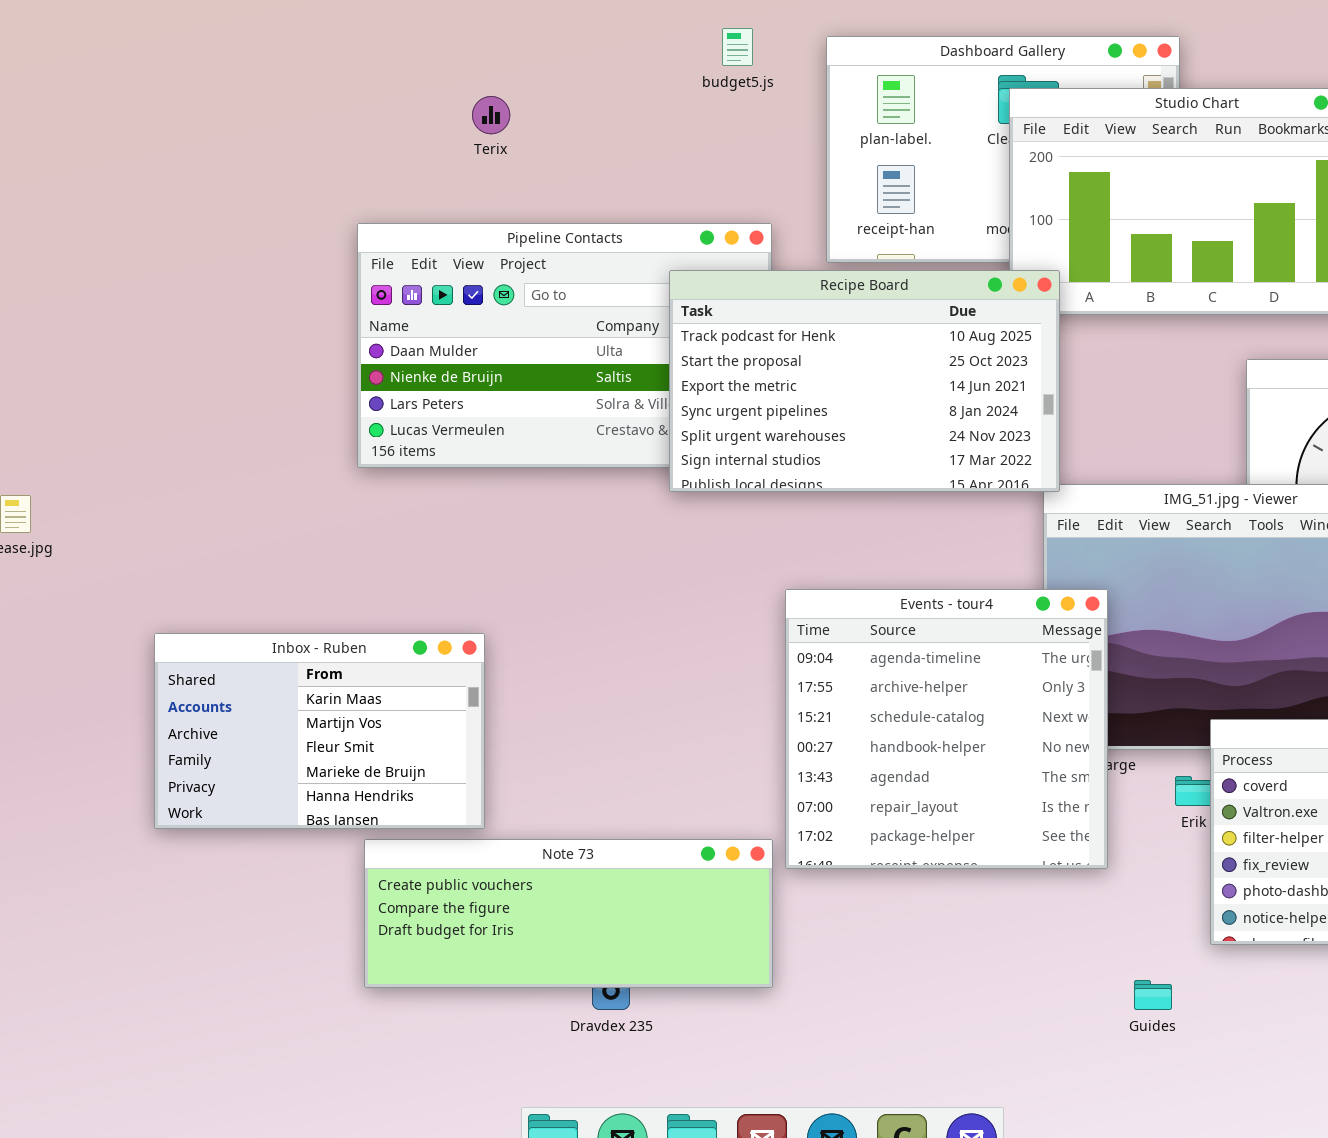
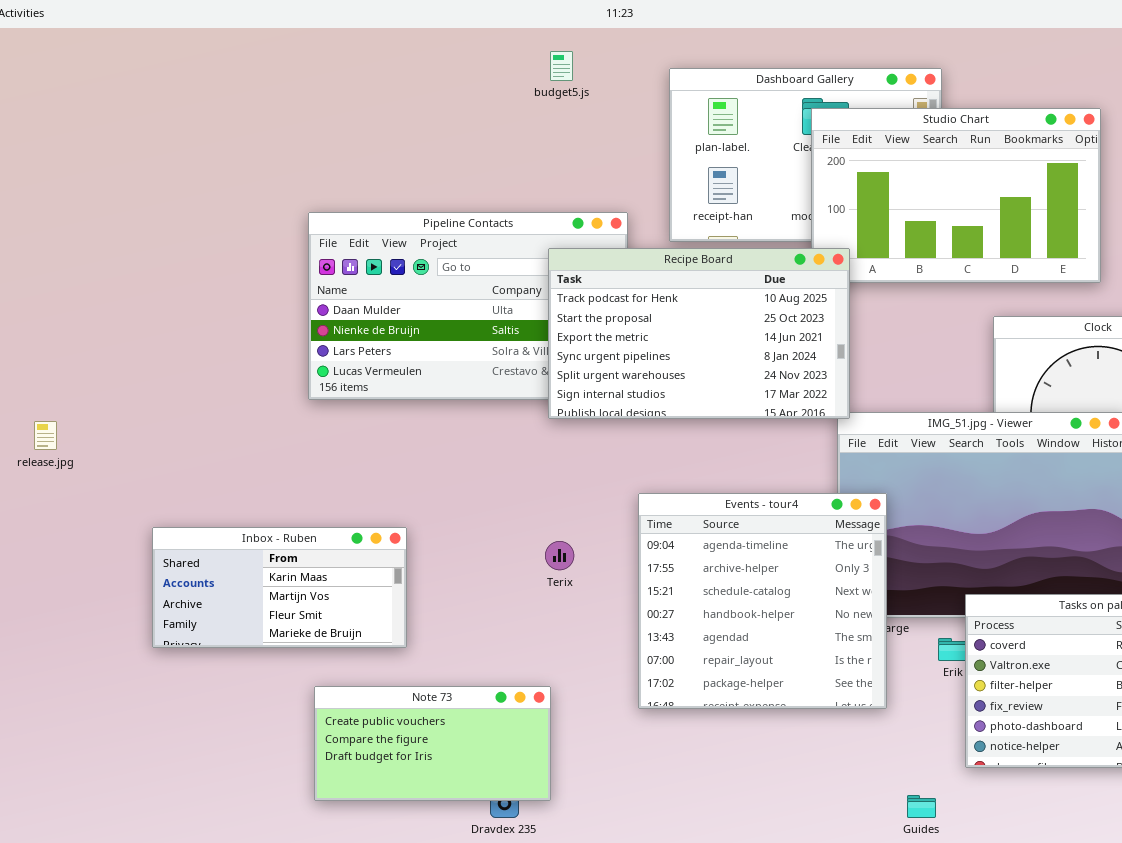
budget5.js: [722,28,753,66] -> [550,51,573,81], moved
Terix: [472,96,510,134] -> [545,541,574,570], moved
Inbox - Ruben: [154,633,485,829] -> [152,527,407,648], resized
Note 73: [364,839,773,988] -> [314,686,551,801], resized

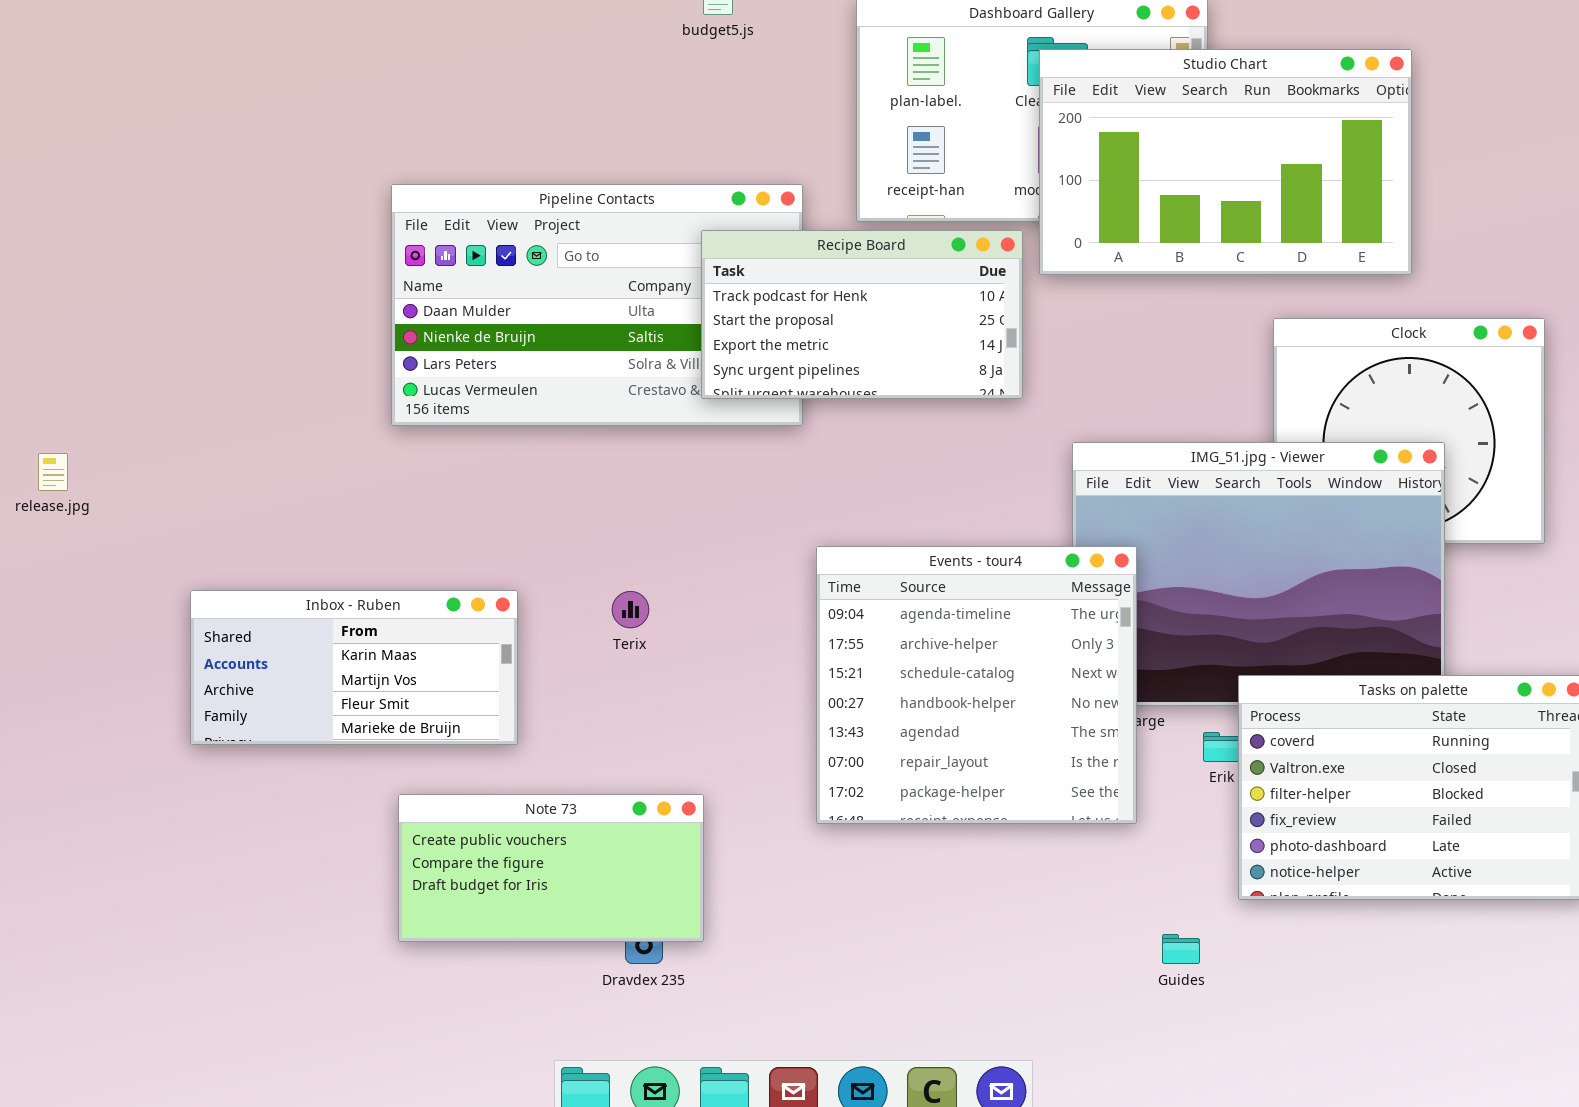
Recipe Board: [548,248,850,419] -> [701,230,1023,399], resized
Terix: [545,541,574,570] -> [612,591,649,628], moved

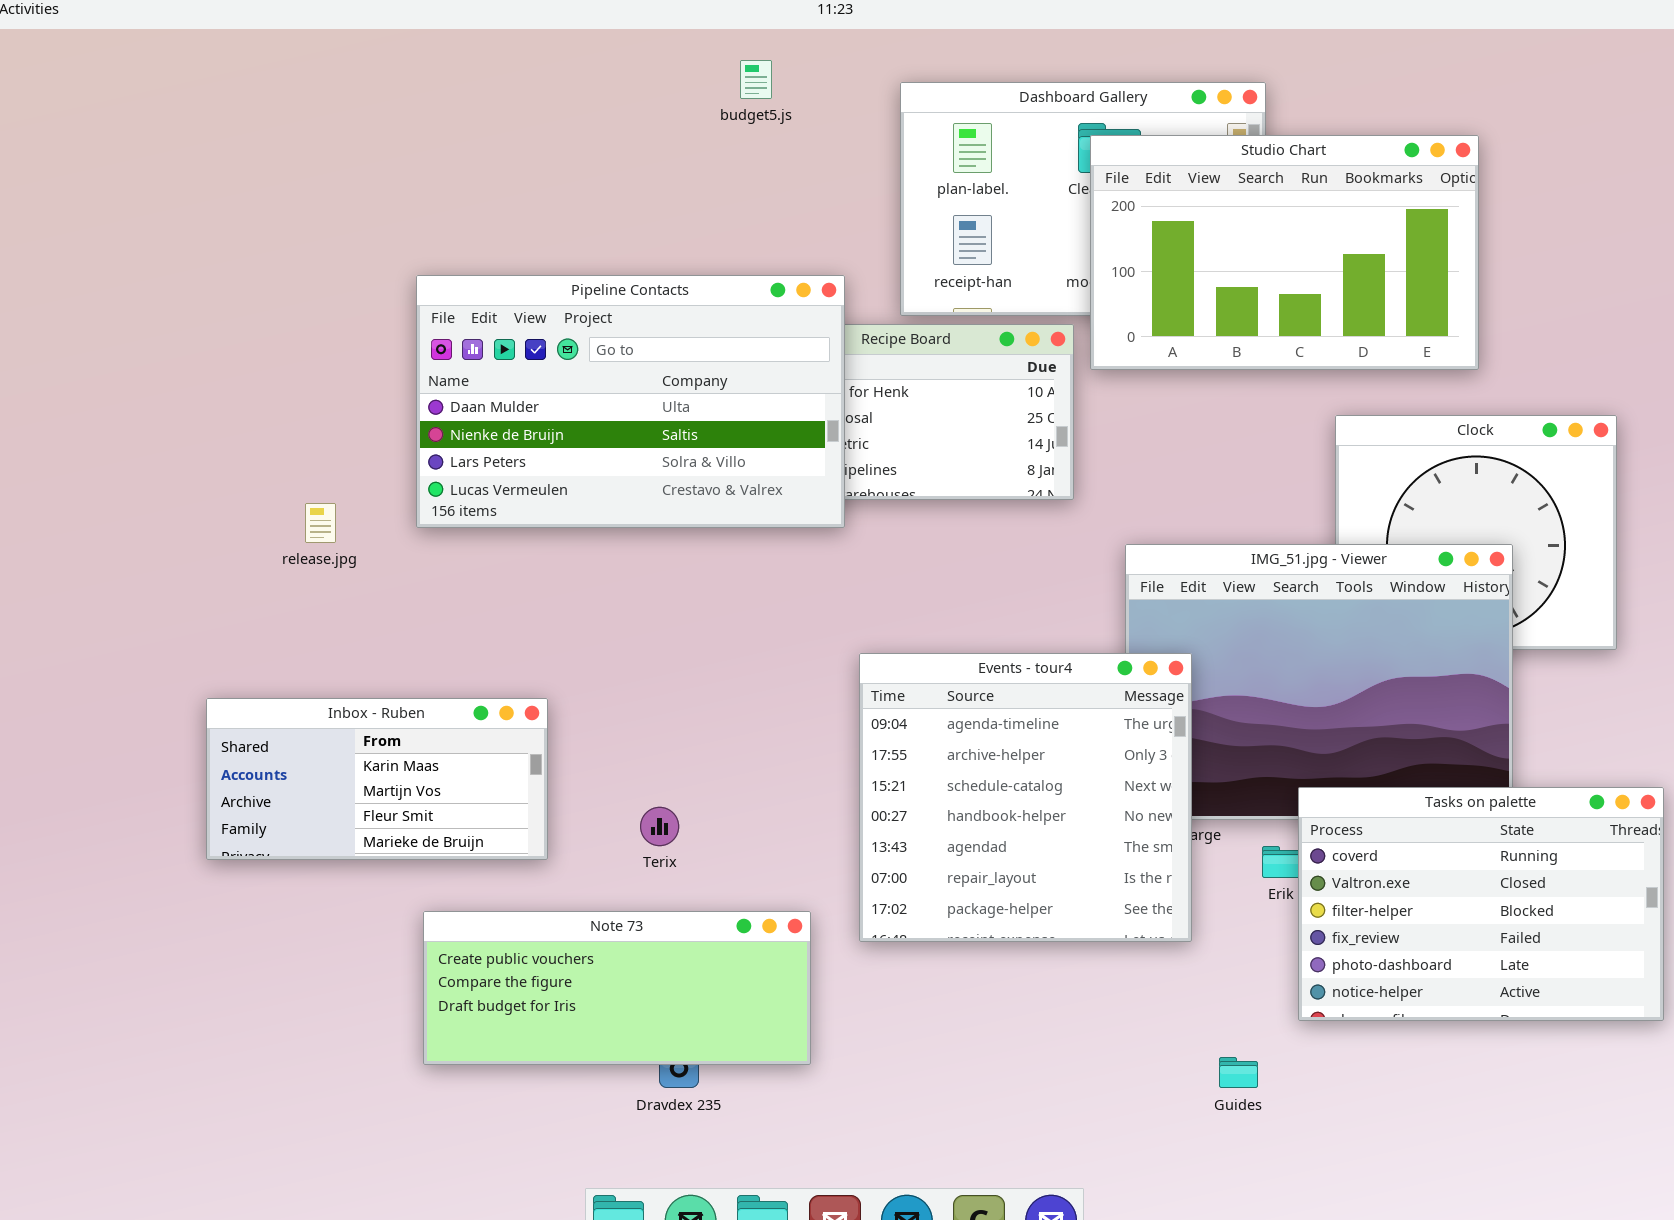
Pipeline Contacts: [391,184,803,426] -> [416,275,845,528], raised
release.jpg: [38,453,68,491] -> [305,503,336,543], moved
Terix: [612,591,649,628] -> [640,807,679,846], moved
Note 73: [398,794,704,942] -> [423,911,811,1065], resized

